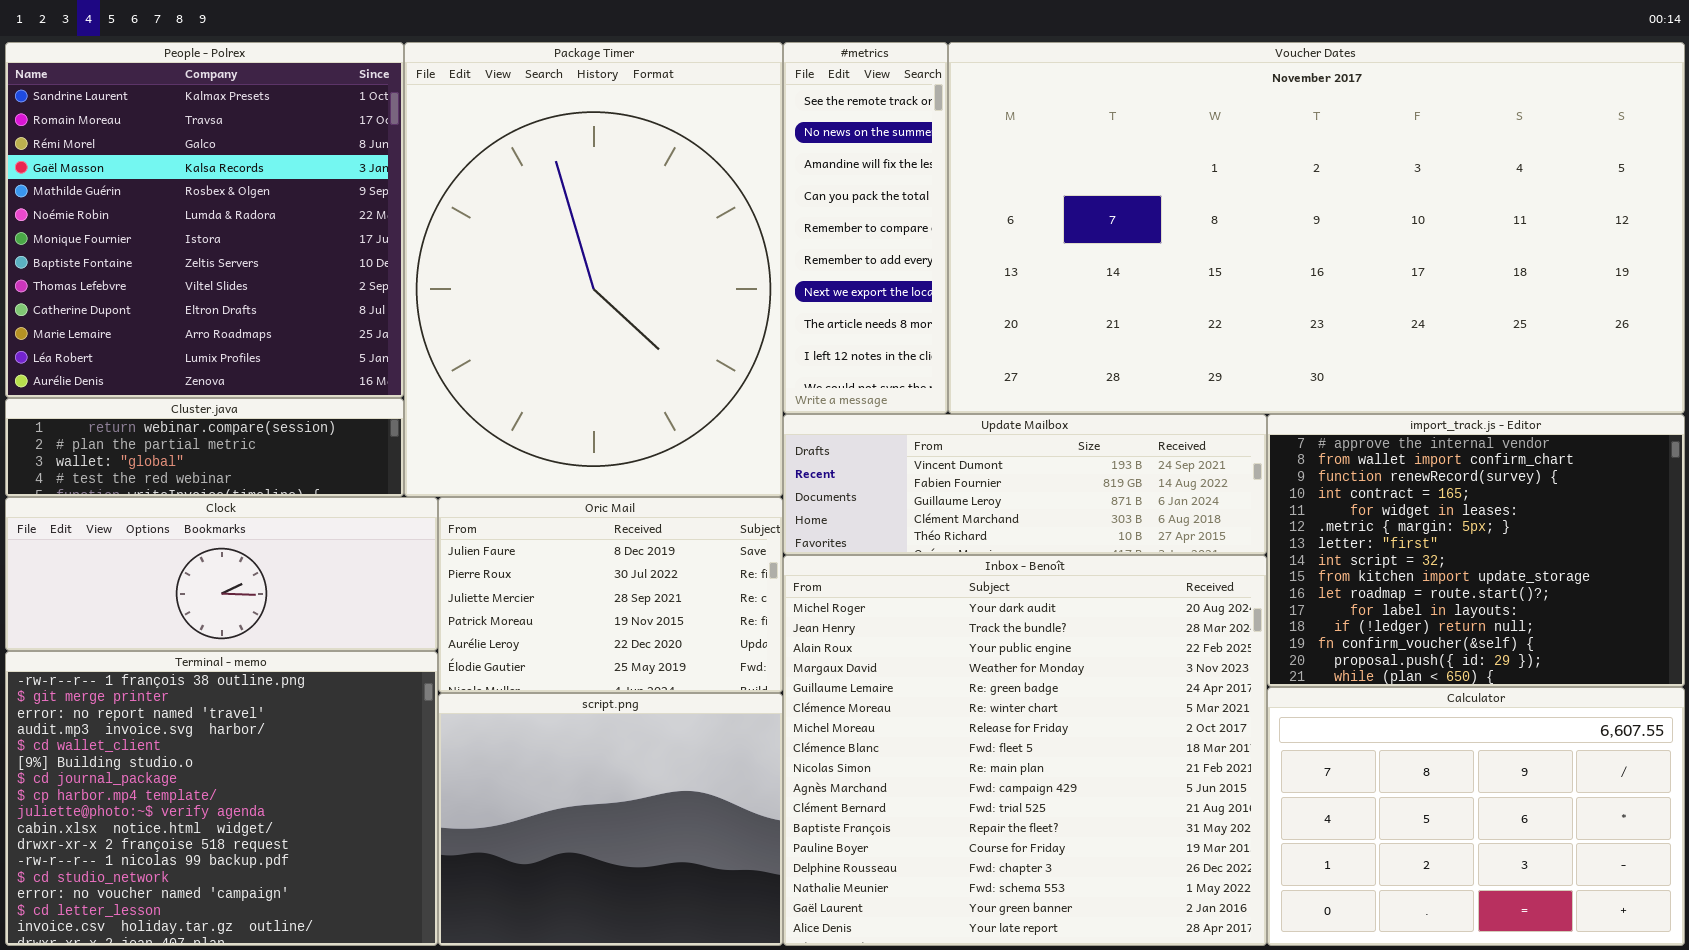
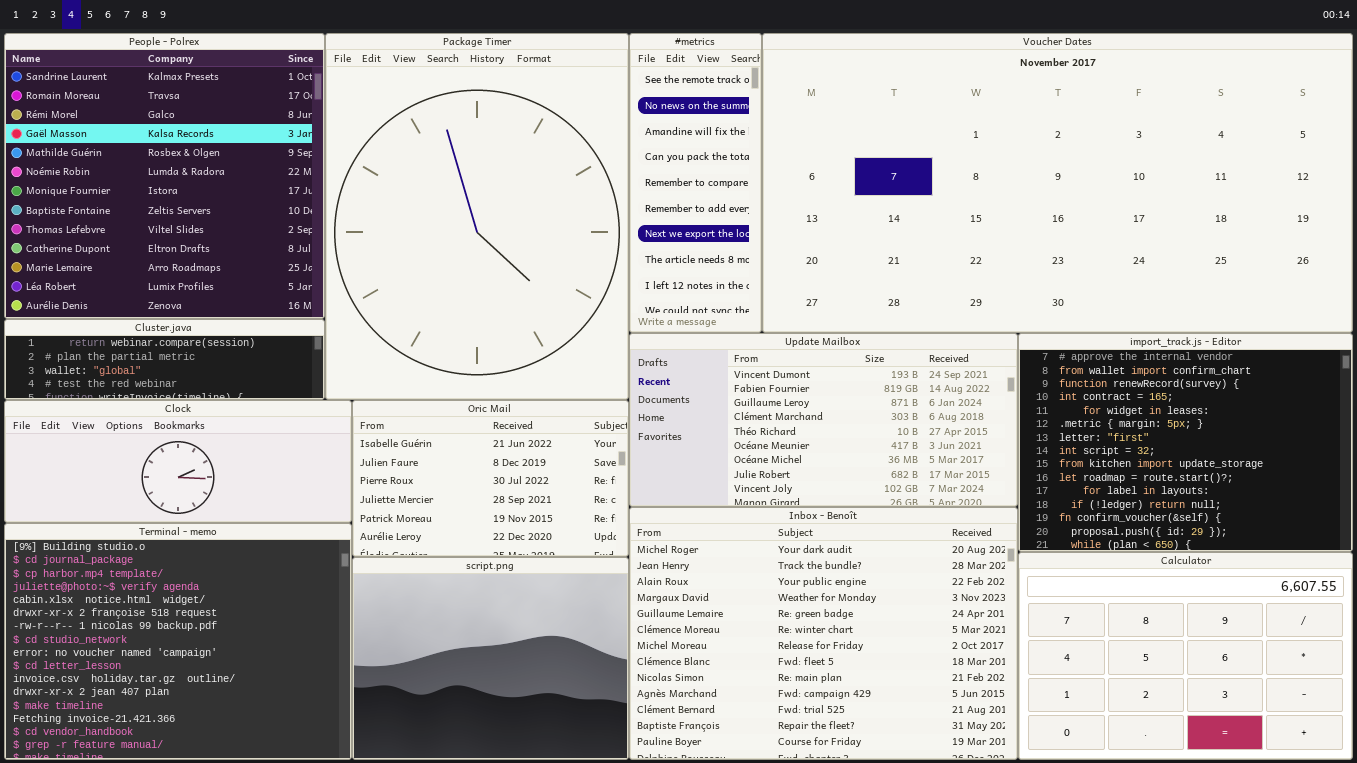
Update Mailbox: [783,414,1267,555] -> [629,333,1018,507], resized
Oric Mail: [438,497,783,693] -> [352,400,629,557], scrolled up 1 row
Inbox - Benoît: [783,555,1267,946] -> [629,507,1018,760], resized
Terminal - memo: [5,651,438,946] -> [4,523,352,760], scrolled down 5 rows

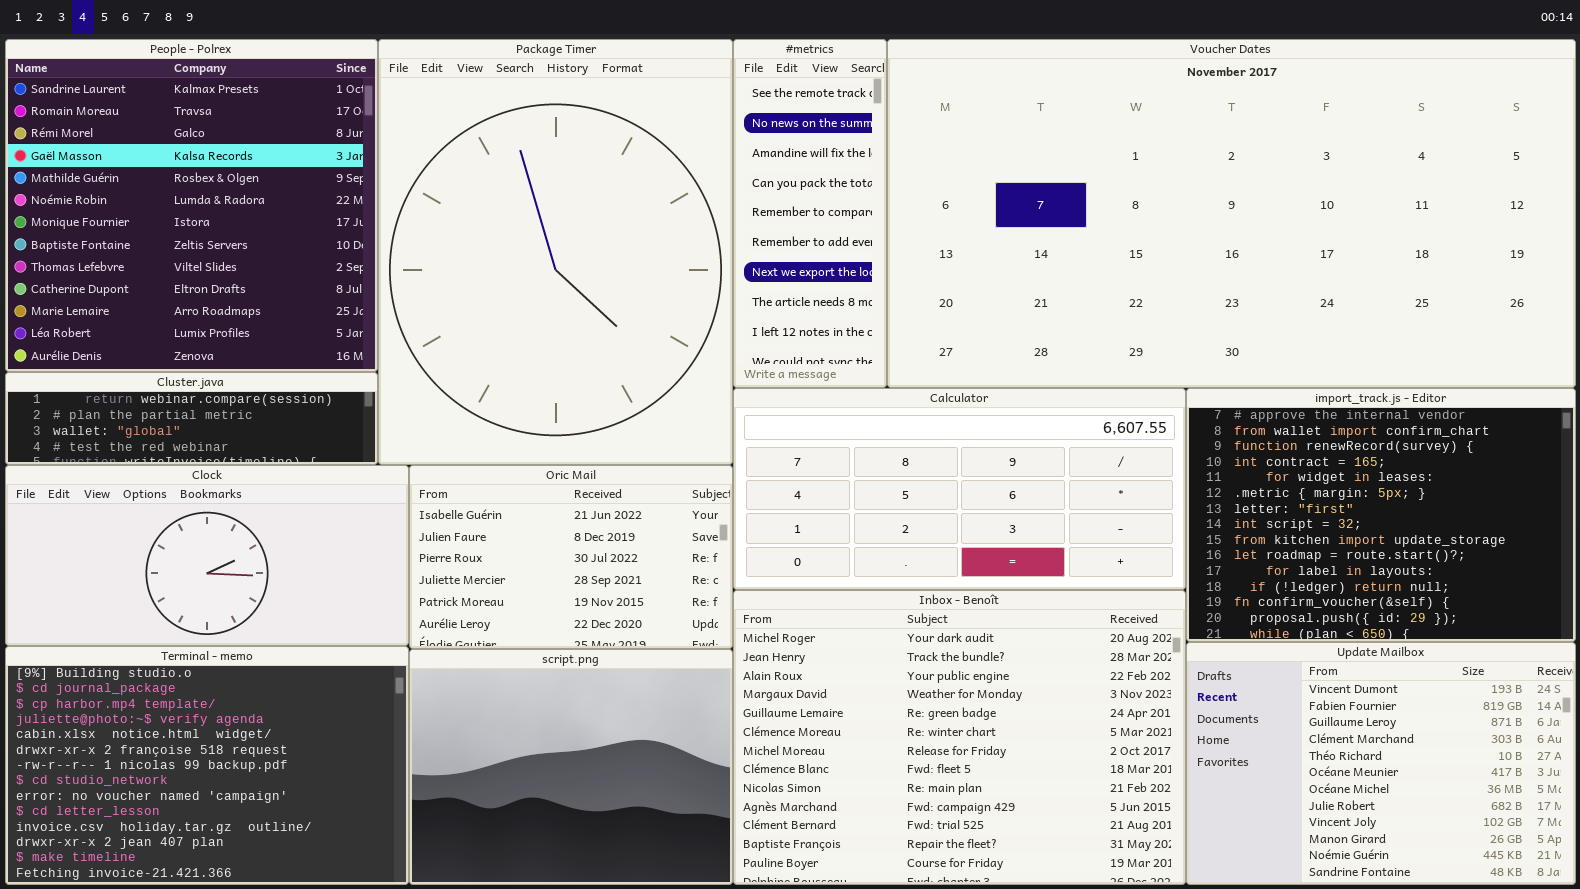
Update Mailbox: [629,333,1018,507] -> [1186,642,1576,885], moved, resized
Clock: [4,400,352,523] -> [5,465,409,646], resized
Terminal - memo: [4,523,352,760] -> [5,646,409,885], resized
Calculator: [1018,552,1353,760] -> [733,388,1186,590], moved, resized

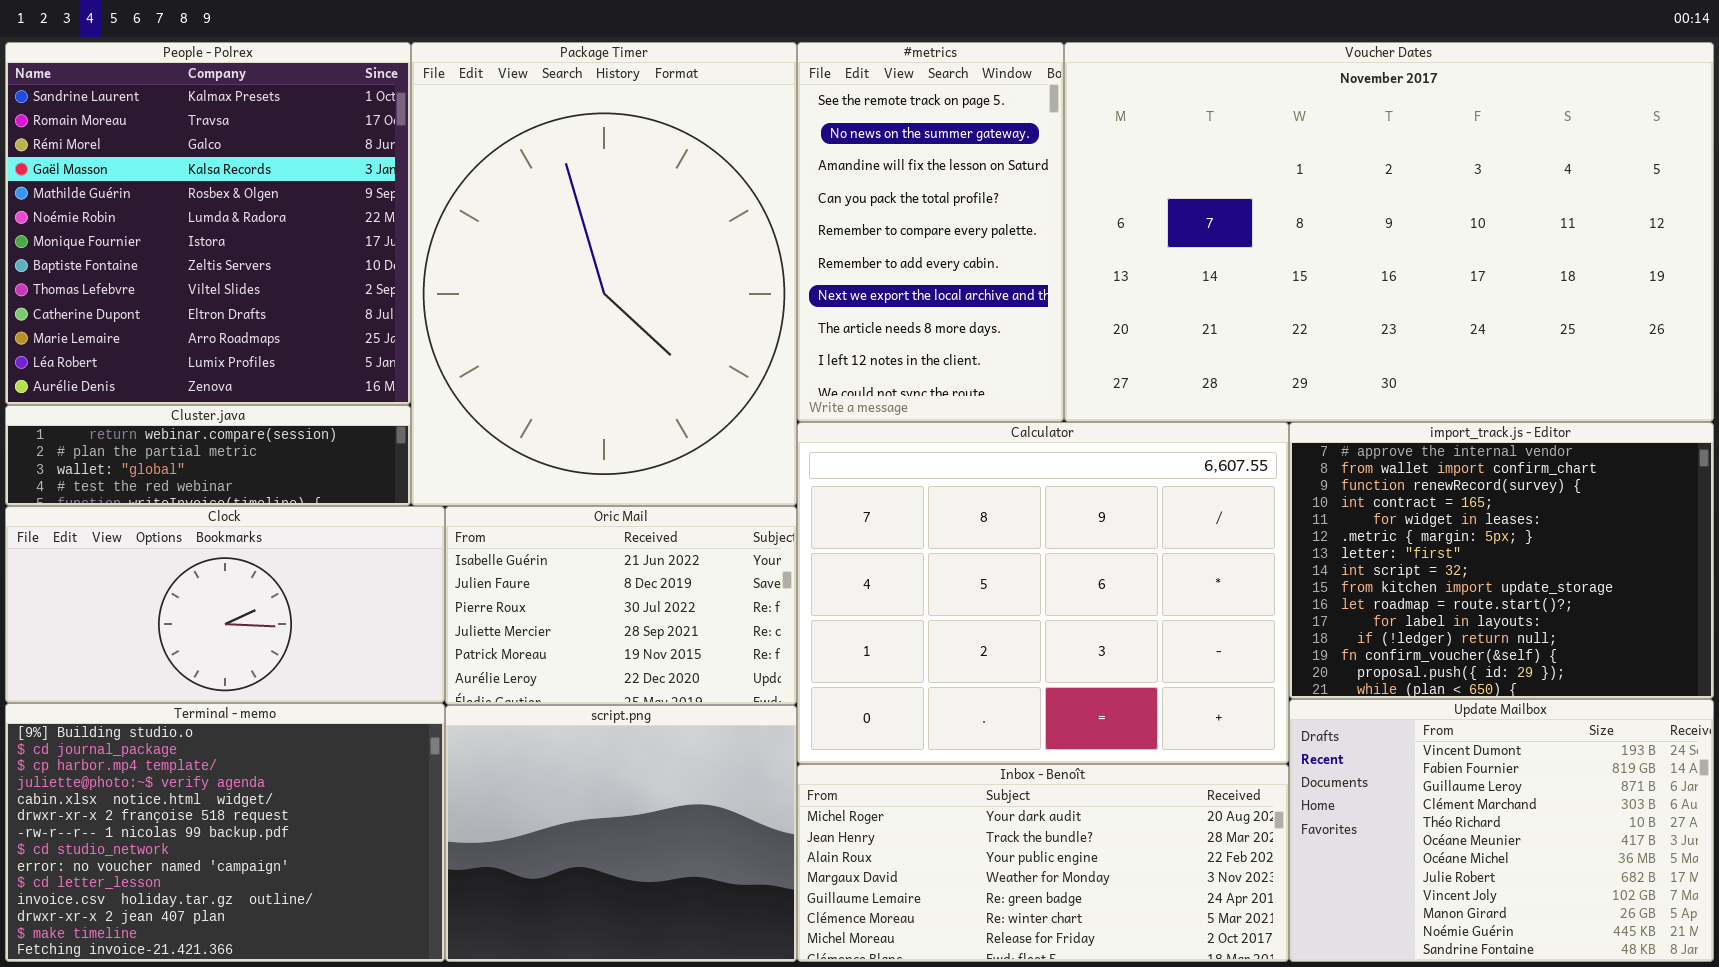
#metrics: [733,39,887,388] -> [797,42,1064,422], resized
Voucher Dates: [887,39,1576,388] -> [1064,42,1714,422], resized
Calculator: [733,388,1186,590] -> [797,422,1289,764], resized
Inbox - Benoît: [733,590,1186,885] -> [797,764,1289,962], resized

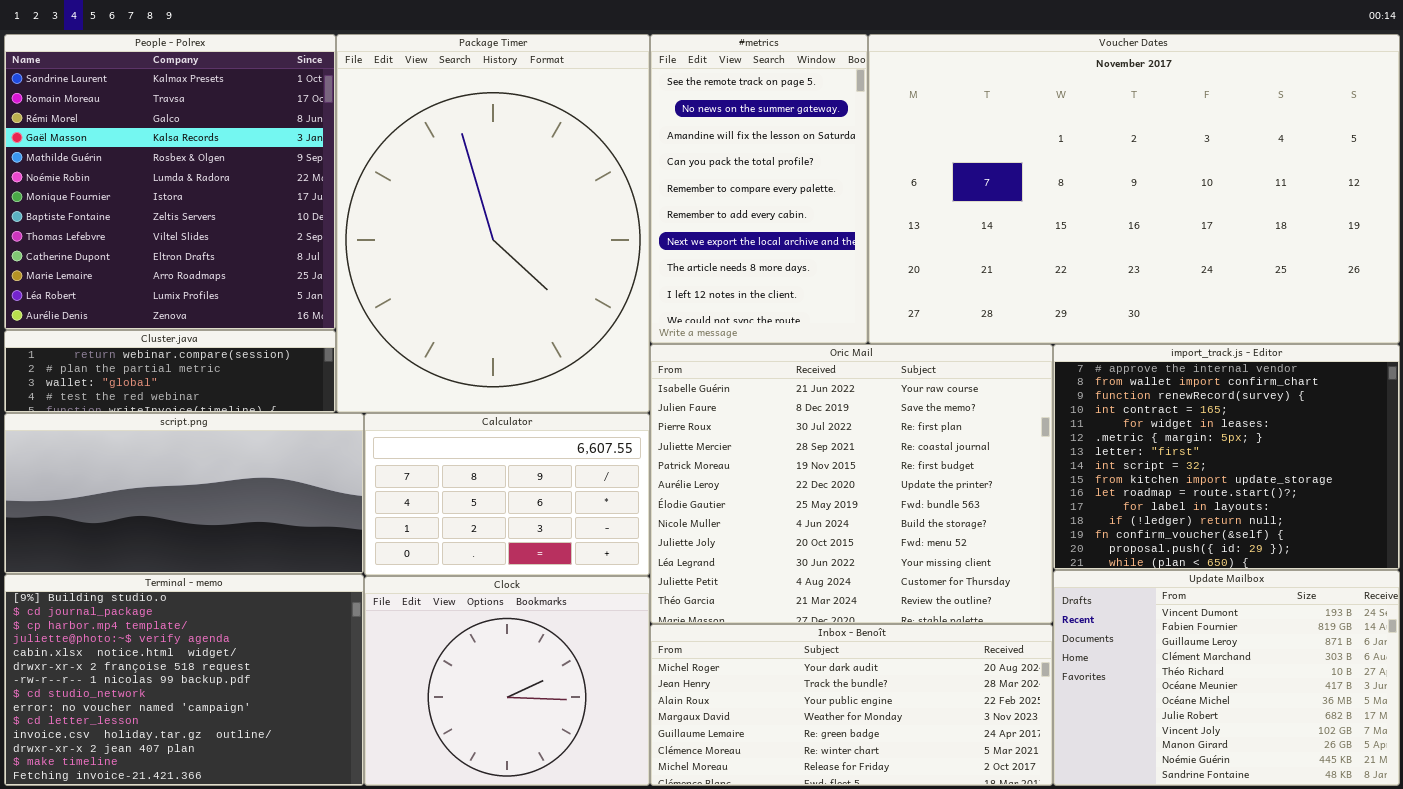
Calculator: [797,422,1289,764] -> [364,413,650,576], moved, resized
Clock: [5,506,445,703] -> [364,576,650,786], moved, resized
Oric Mail: [445,506,797,705] -> [650,344,1053,624], moved, resized
script.png: [445,705,797,962] -> [4,413,364,574], moved, resized

